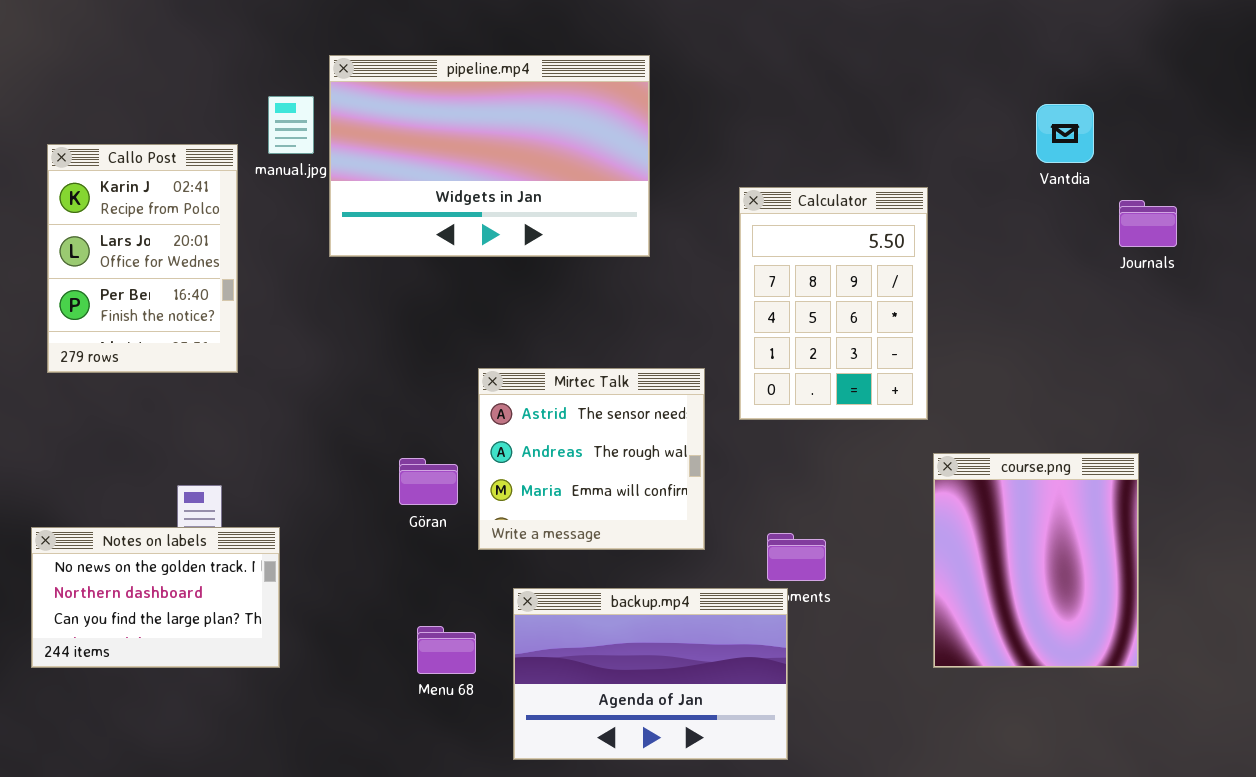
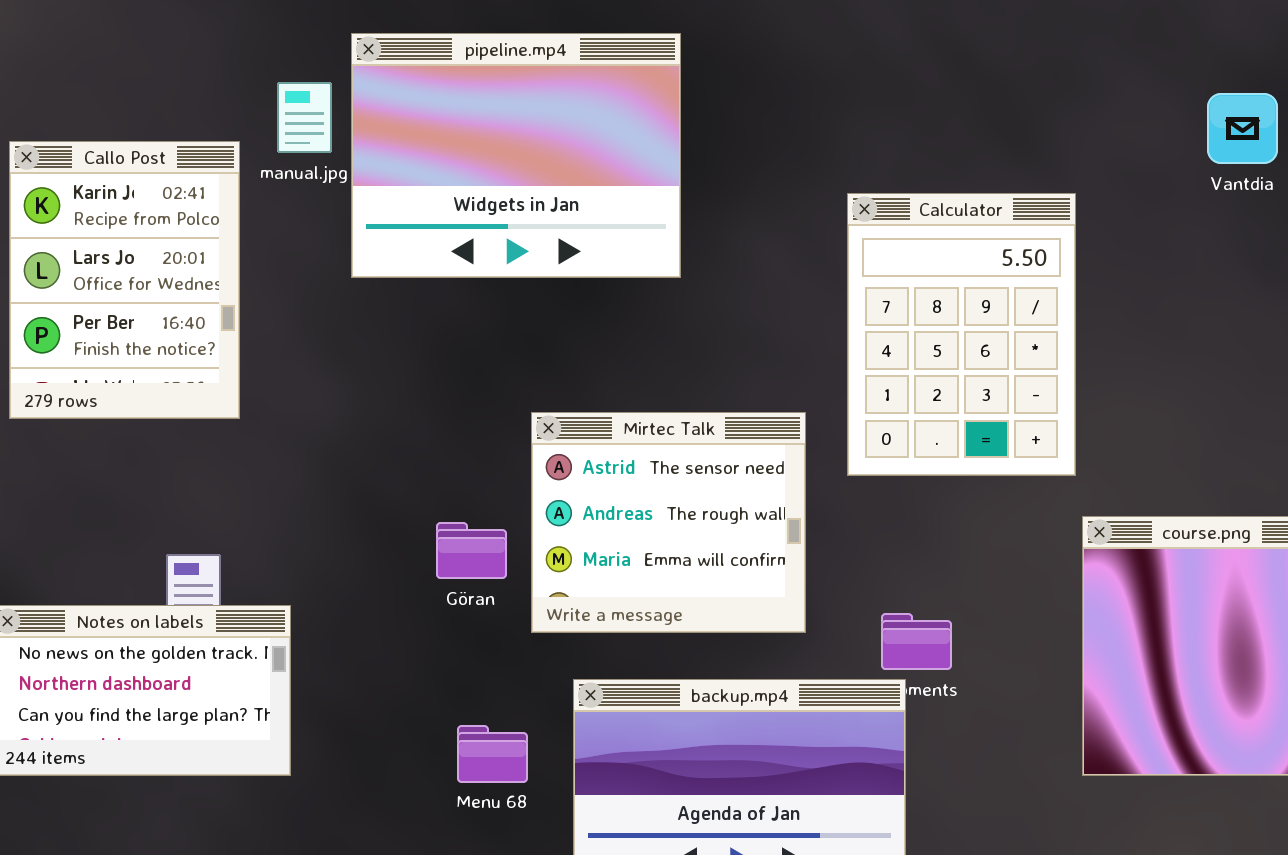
pipeline.mp4: [329,55,650,257] -> [351,33,681,278], resized

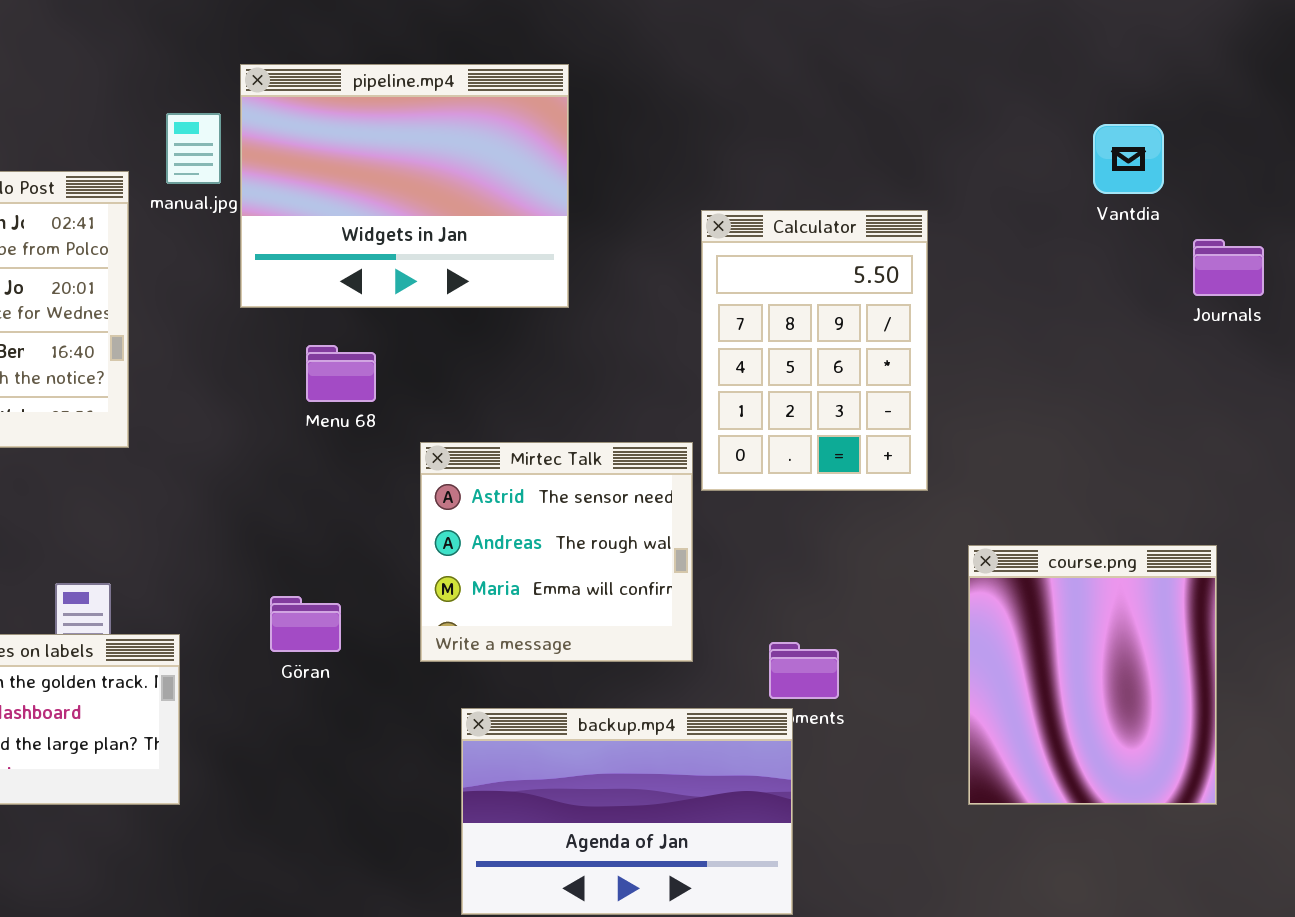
Calculator: [847,193,1076,476] -> [701,210,928,491], moved
Göran: [436,522,507,579] -> [270,596,341,652], moved
Menu 68: [457,725,528,783] -> [306,345,376,402], moved

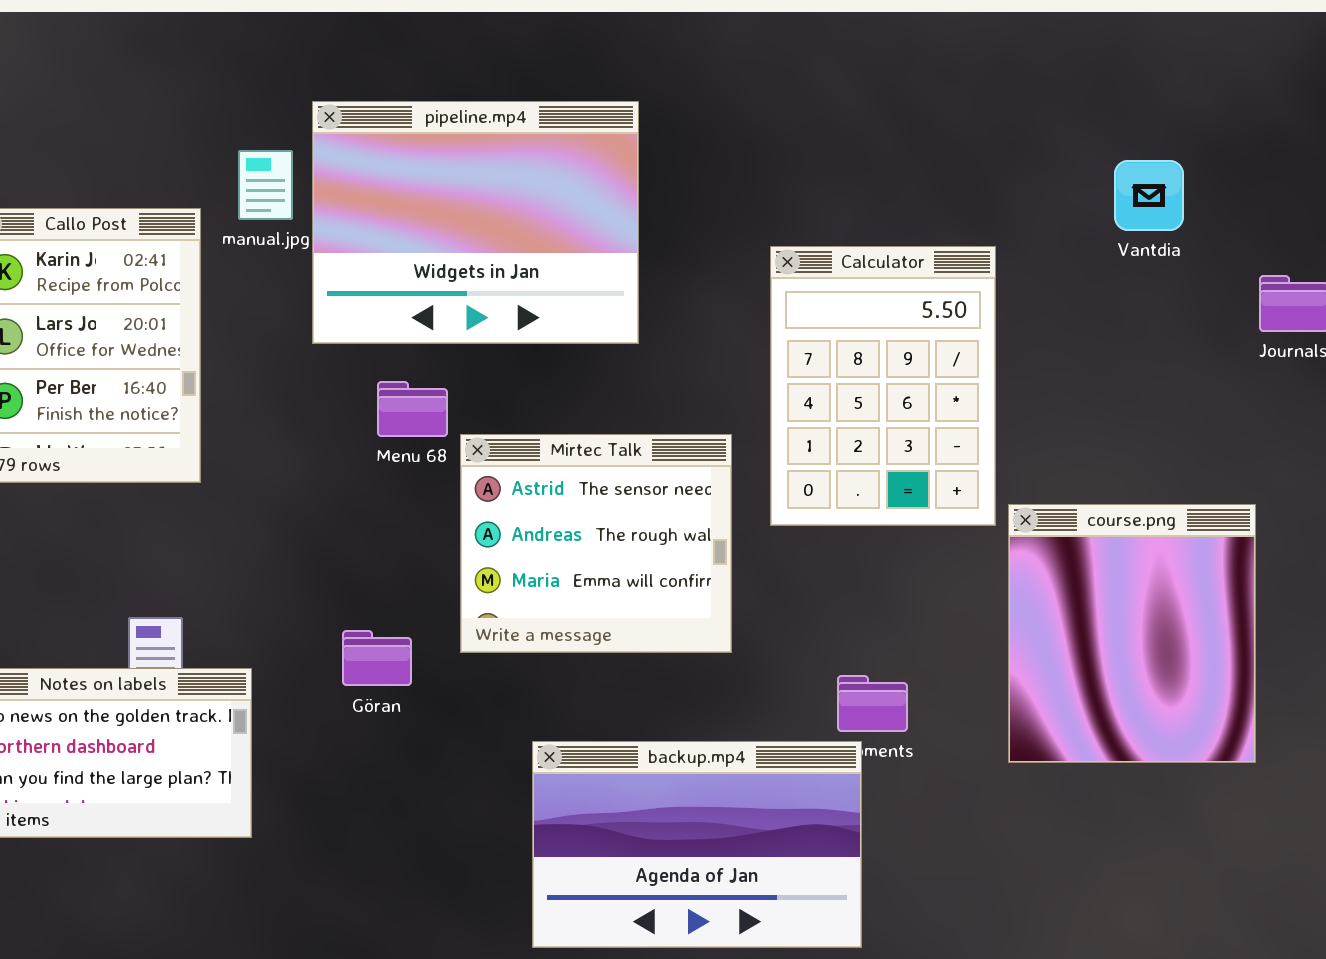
Vantdia: [1093,124,1164,194] -> [1114,160,1184,231], moved
Mirtec Talk: [420,442,693,662] -> [460,434,732,653], moved
course.png: [968,545,1217,805] -> [1008,504,1256,763], moved

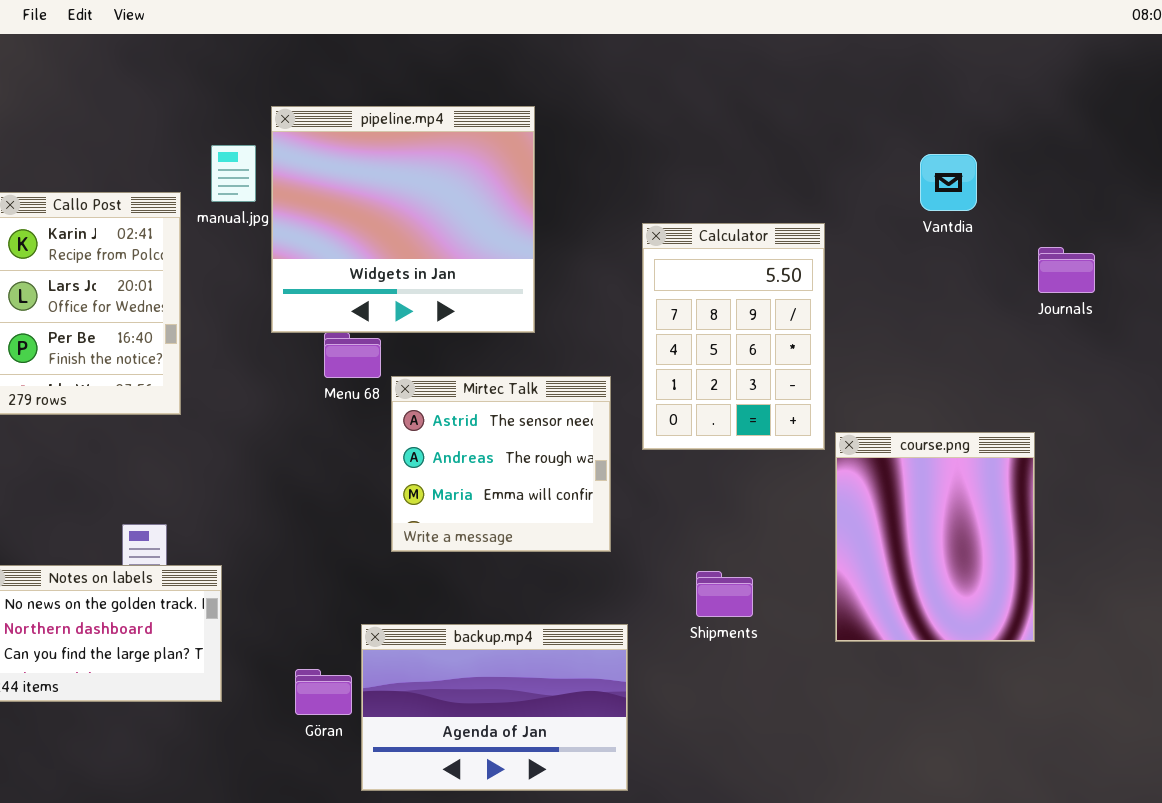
pipeline.mp4: [312,101,639,344] -> [271,106,535,333], resized
Göran: [342,630,412,686] -> [295,669,352,715], moved
backup.mp4: [532,741,862,948] -> [361,624,628,791], moved

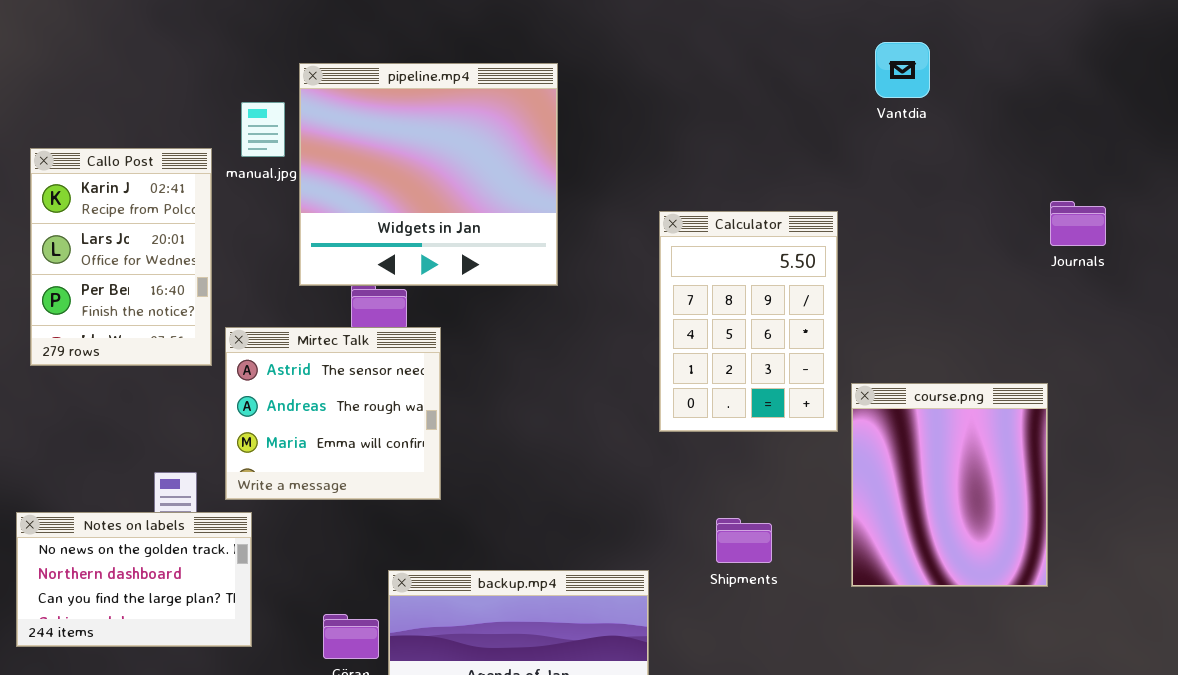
Vantdia: [920,154,977,211] -> [875,42,930,98], moved
Calculator: [642,223,825,450] -> [659,211,838,432], moved
Mirtec Talk: [391,376,611,552] -> [225,327,441,500], moved

